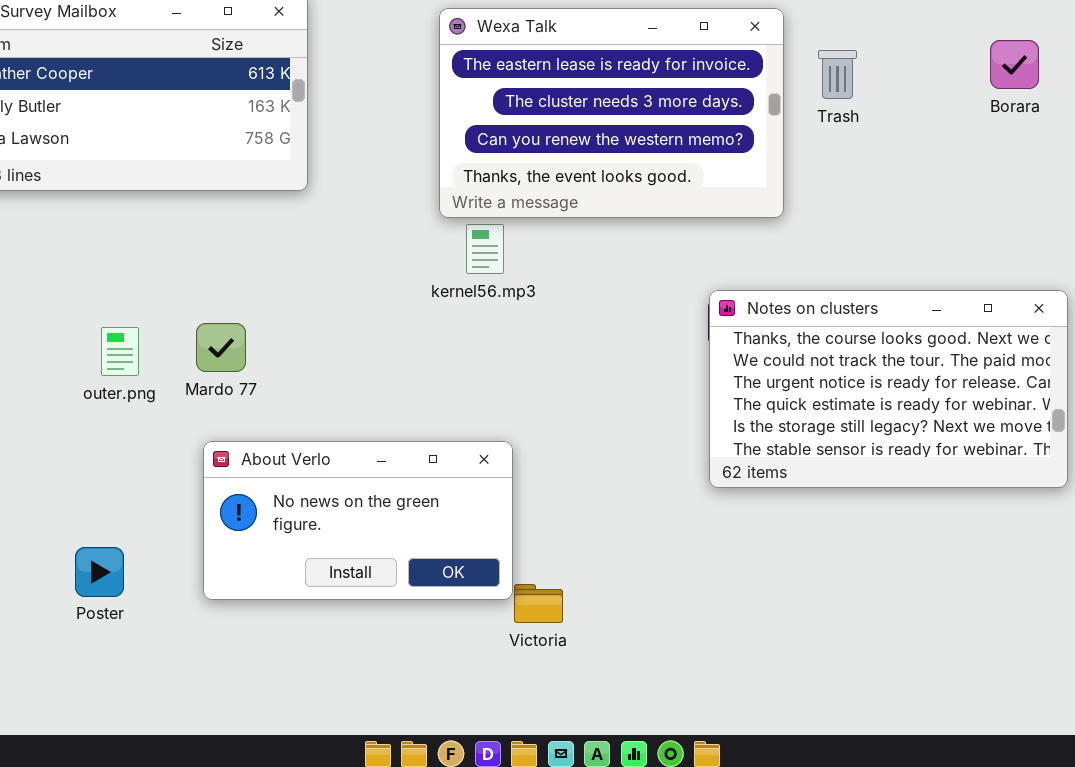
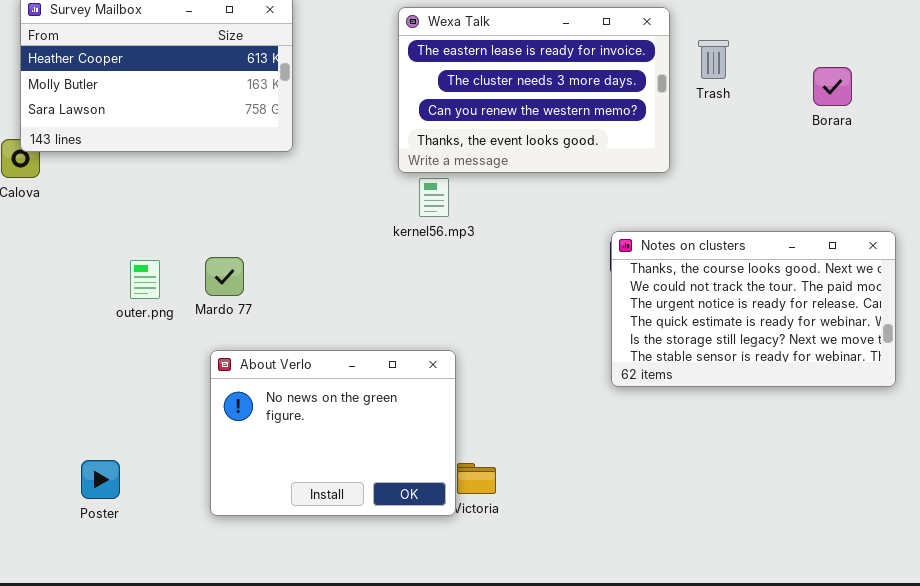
Borara: [990,40,1039,89] -> [813,67,852,106], moved
About Verlo: [203,441,513,600] -> [210,350,456,516], resized
Poster: [75,547,124,597] -> [81,460,120,499], moved

